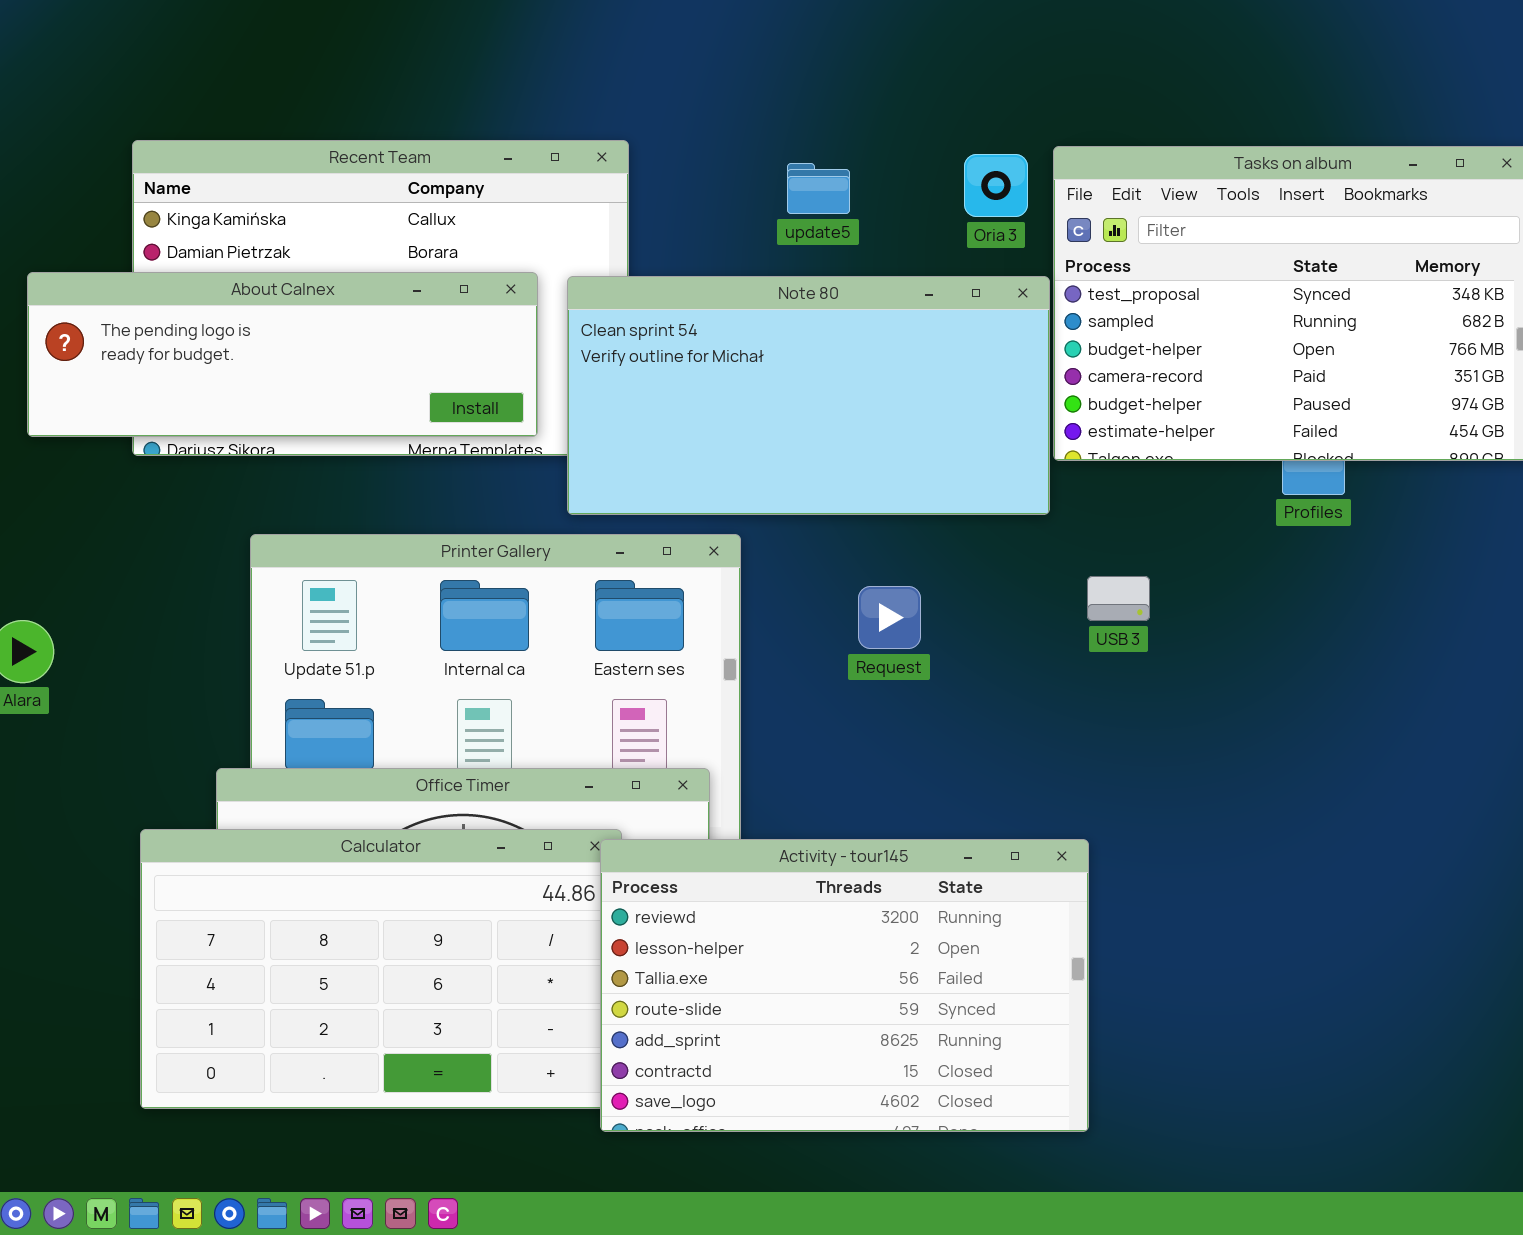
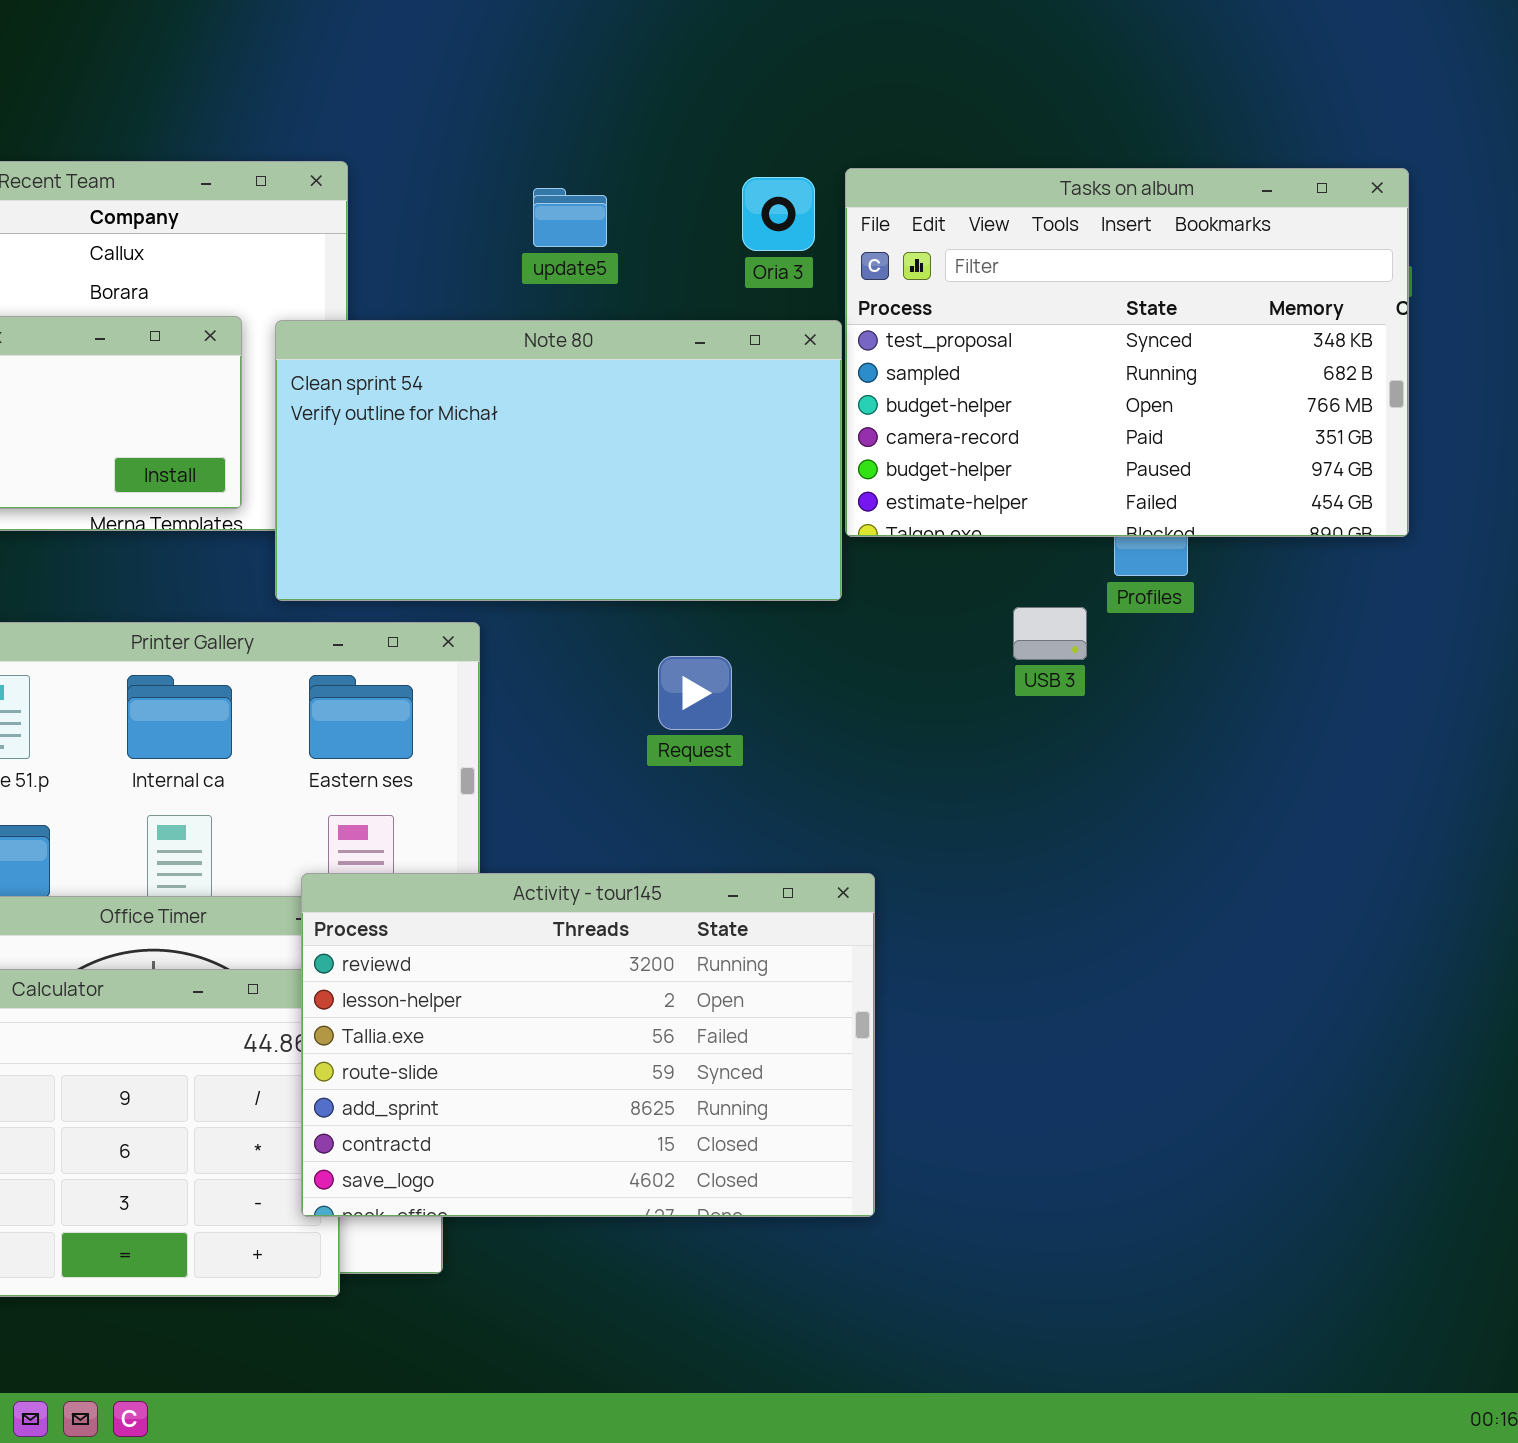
USB 3: [1087,576,1150,621] -> [1013,607,1087,660], moved
Request: [858,586,921,649] -> [658,656,732,730], moved
Activity - tour145: [600,839,1089,1132] -> [301,873,875,1217], moved

